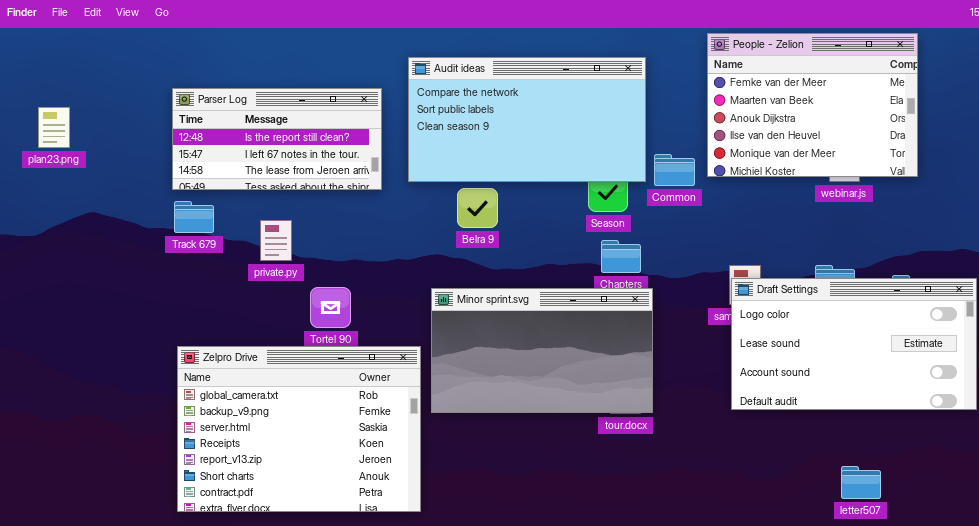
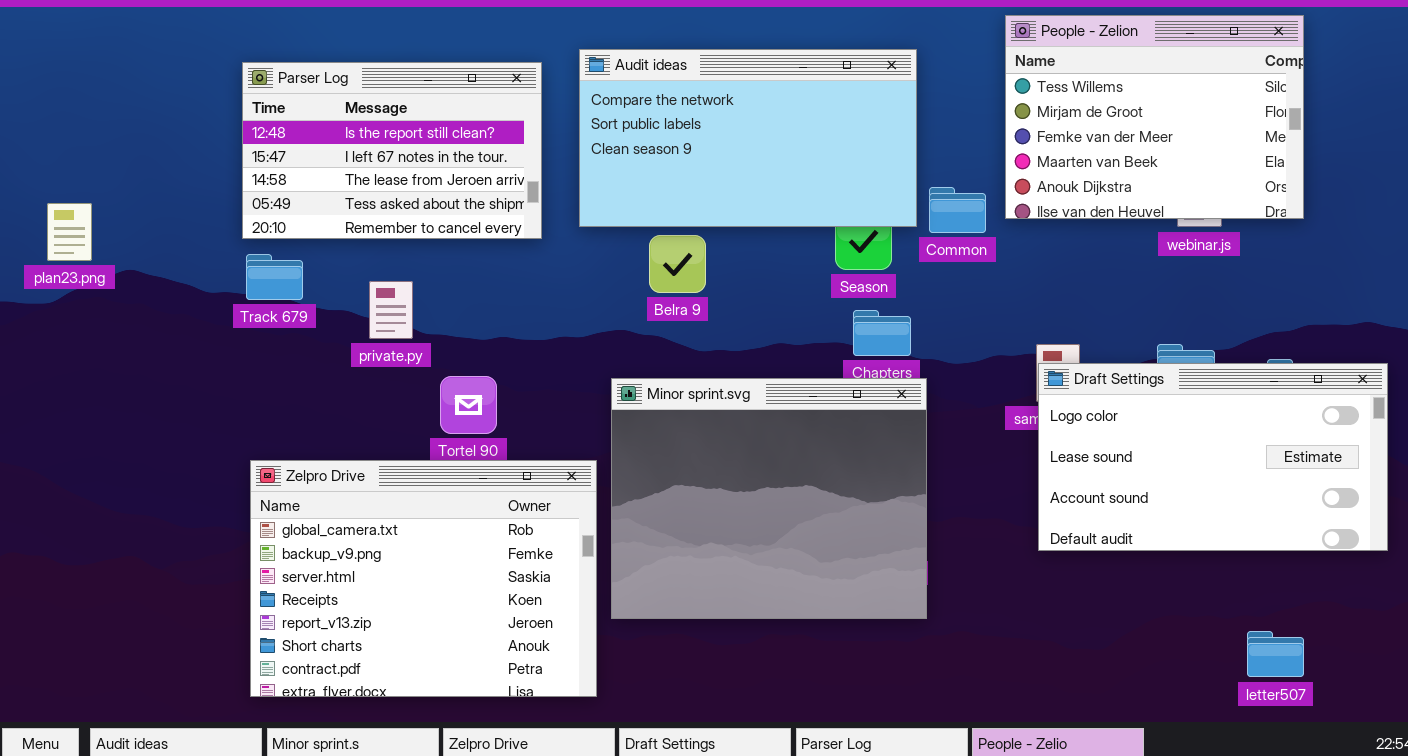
People - Zelion: [707,33,918,177] -> [1005,15,1304,219], scrolled up 2 rows
Parser Log: [172,88,382,190] -> [242,62,542,239], resized
plan23.png: [38,107,70,148] -> [47,203,92,261], moved
Minor sprint.svg: [431,288,653,413] -> [611,378,927,619], resized
letter507: [841,466,881,499] -> [1247,631,1304,677], moved

